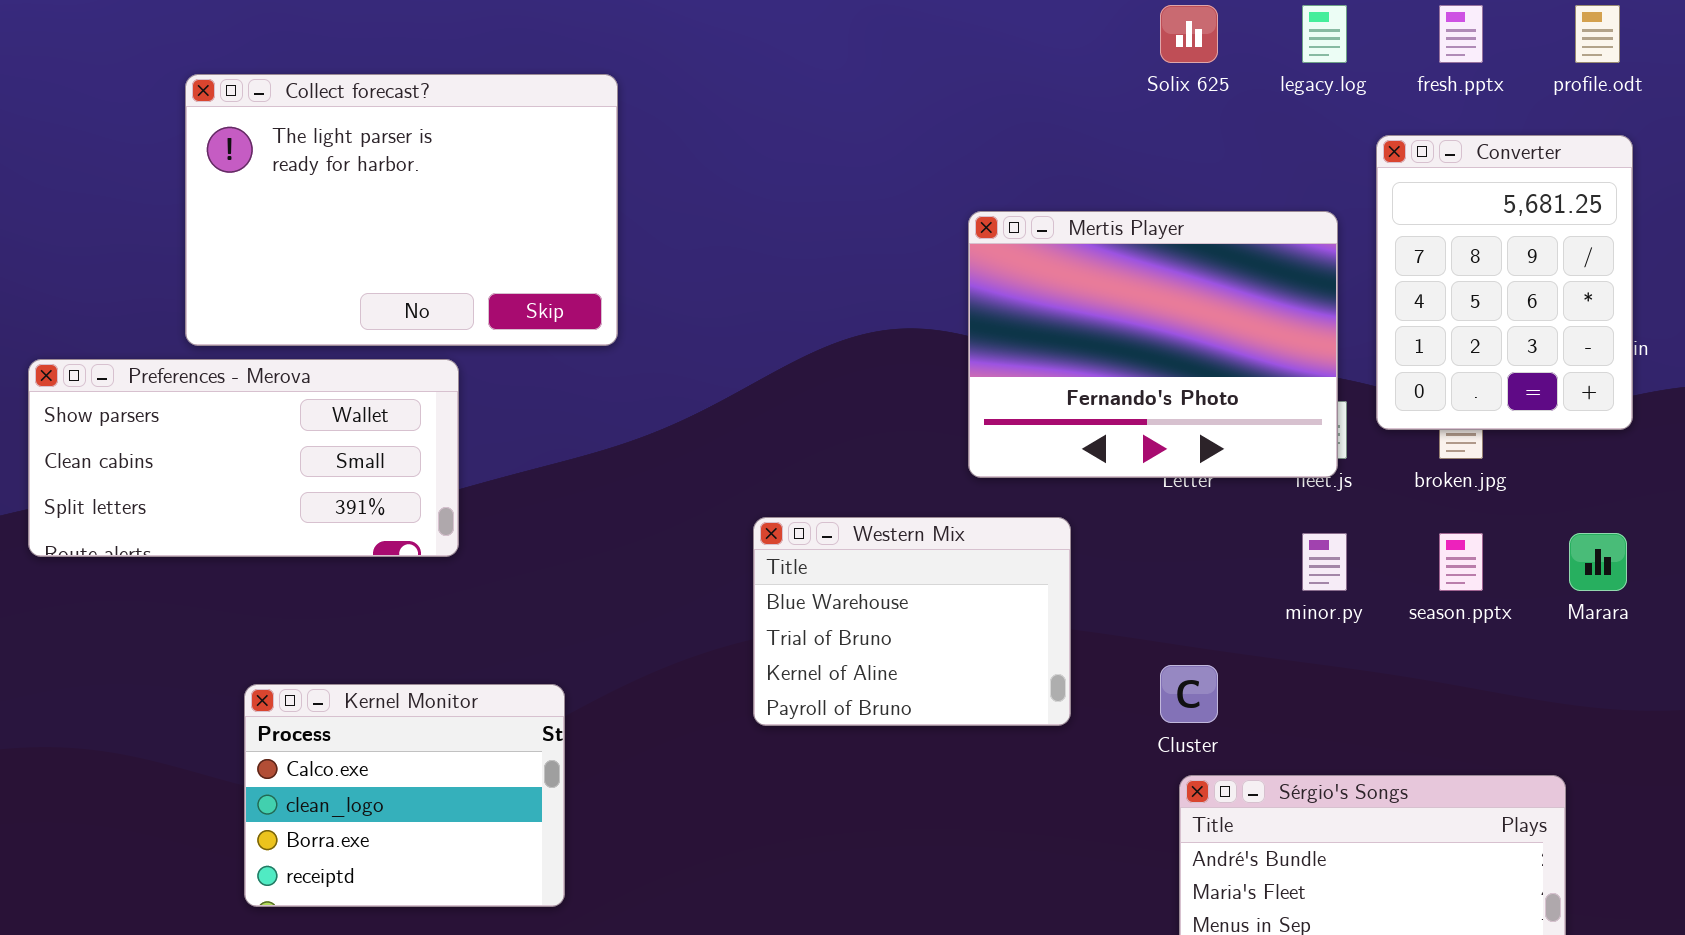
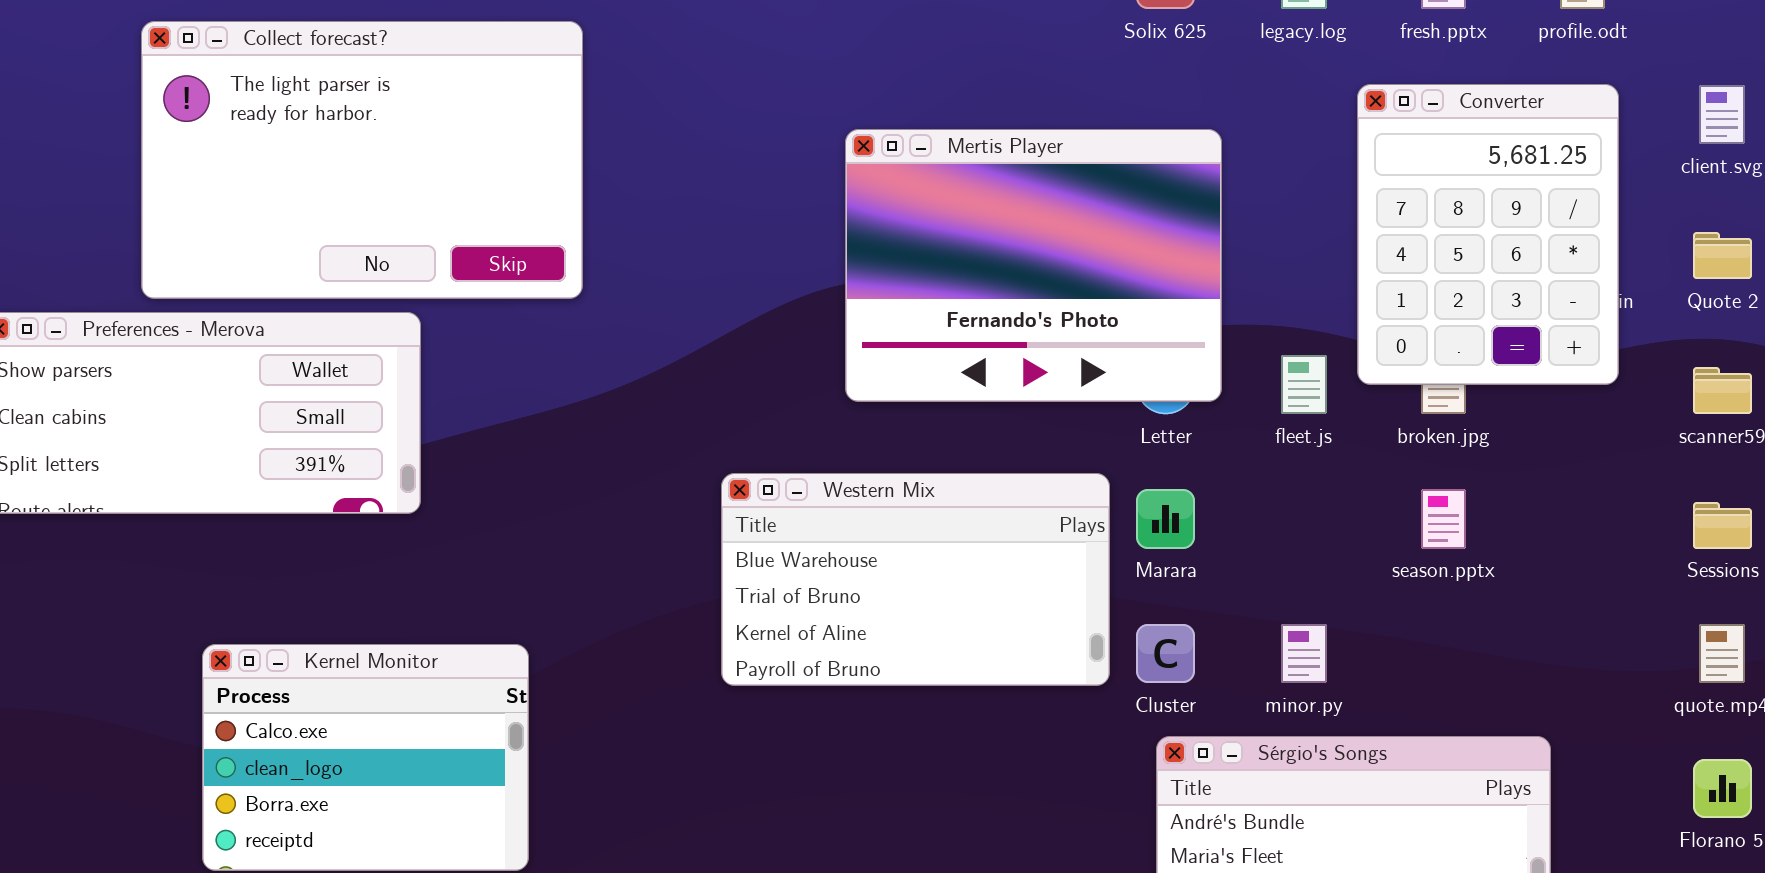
Mertis Player: [968,211,1338,478] -> [845,129,1222,402], moved
Western Mix: [753,517,1071,726] -> [721,473,1110,686], resized
minor.py: [1302,533,1347,591] -> [1281,624,1327,683], moved
Marara: [1569,533,1627,591] -> [1136,489,1195,549], moved

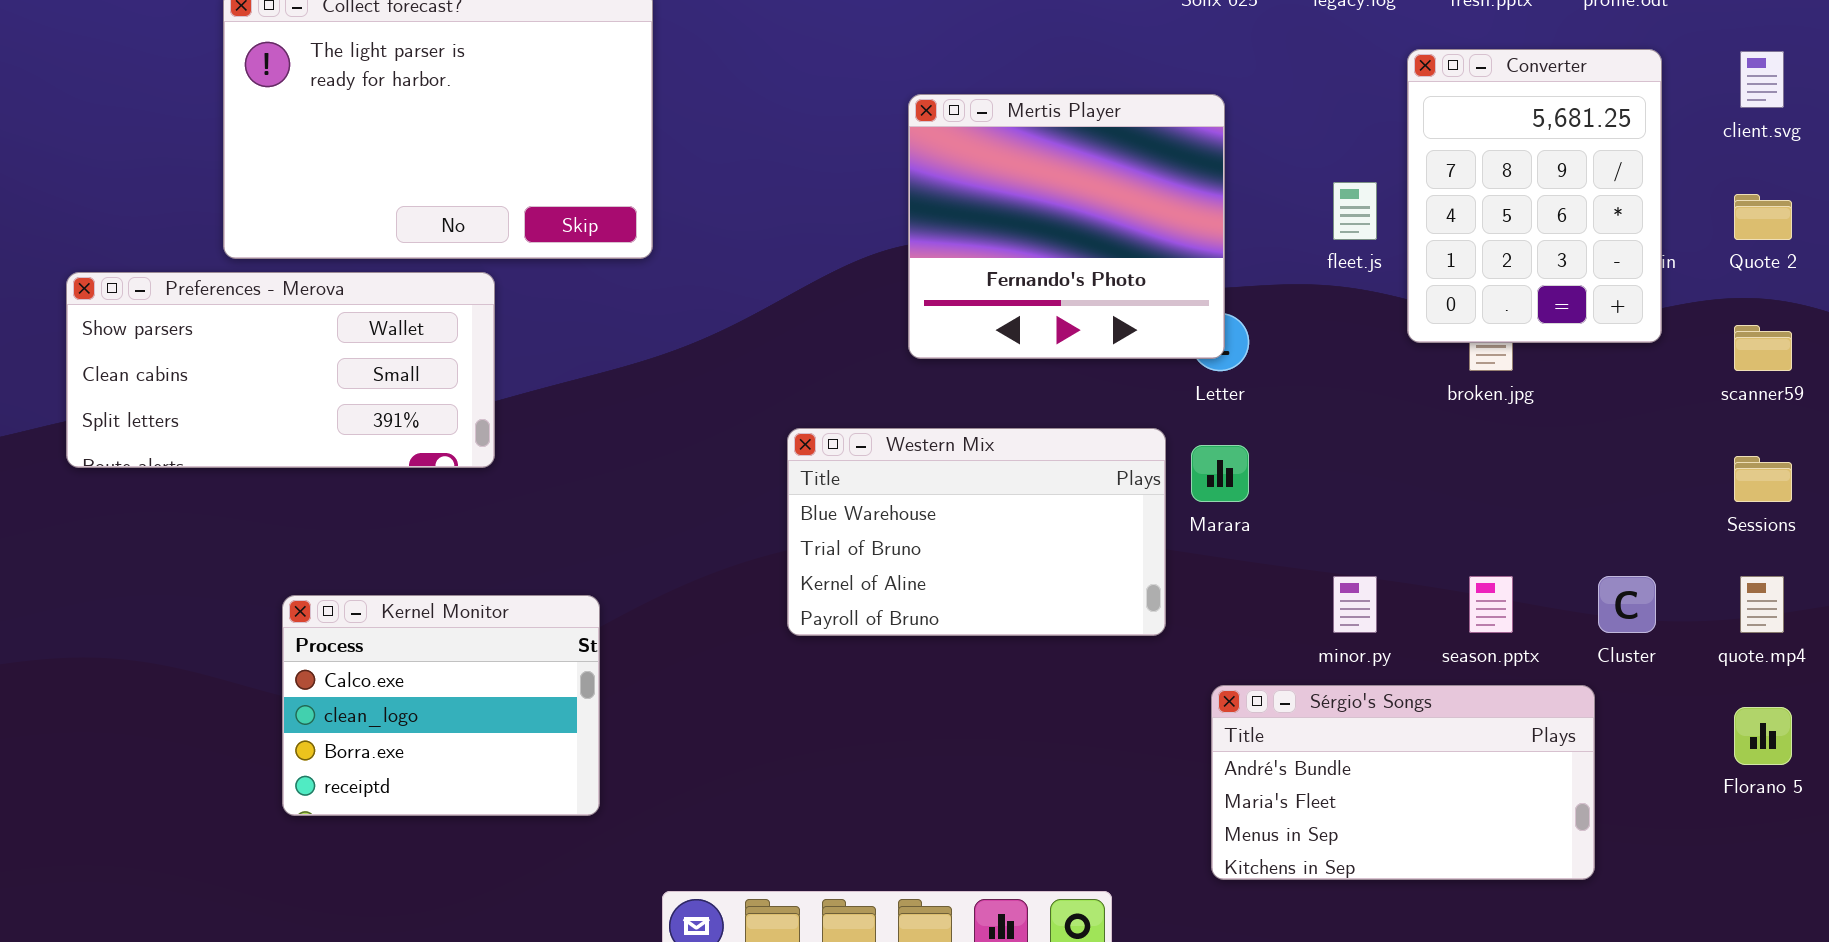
Mertis Player: [845,129,1222,402] -> [908,94,1225,359], resized
fleet.js: [1281,355,1327,414] -> [1333,182,1377,240], moved
season.pptx: [1421,489,1466,549] -> [1469,576,1513,633], moved
Cluster: [1136,624,1195,683] -> [1598,576,1656,633], moved

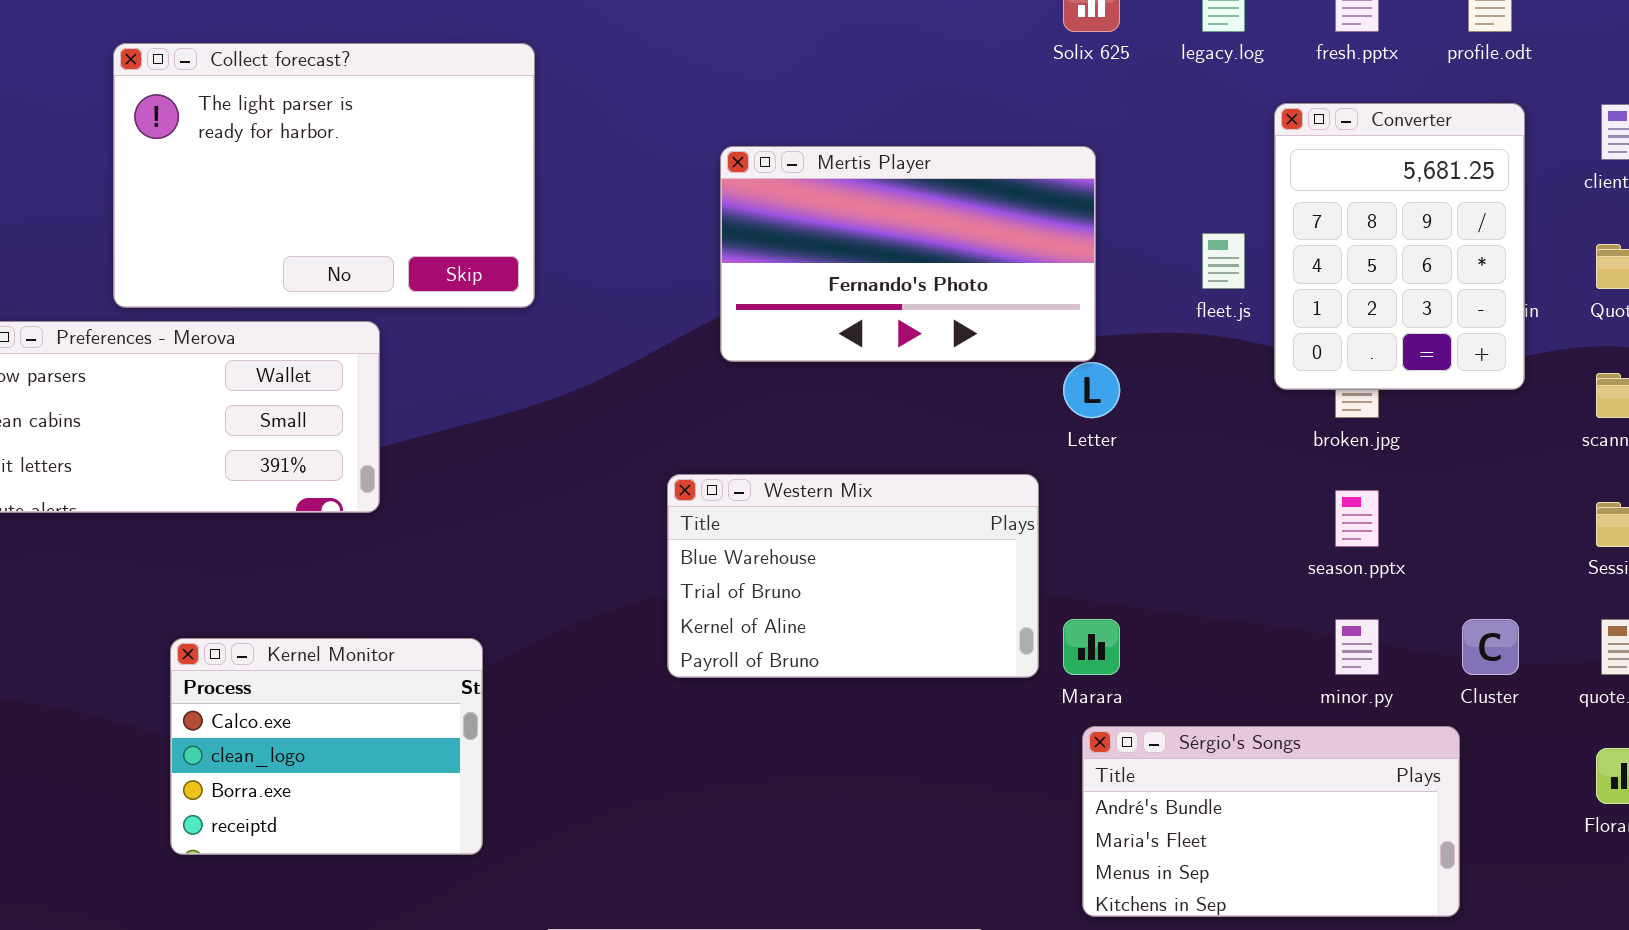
Mertis Player: [908,94,1225,359] -> [720,146,1096,362], resized
Marara: [1191,445,1249,502] -> [1063,619,1120,675], moved
minor.py: [1333,576,1377,633] -> [1335,619,1379,675], moved
season.pptx: [1469,576,1513,633] -> [1335,490,1379,547], moved

